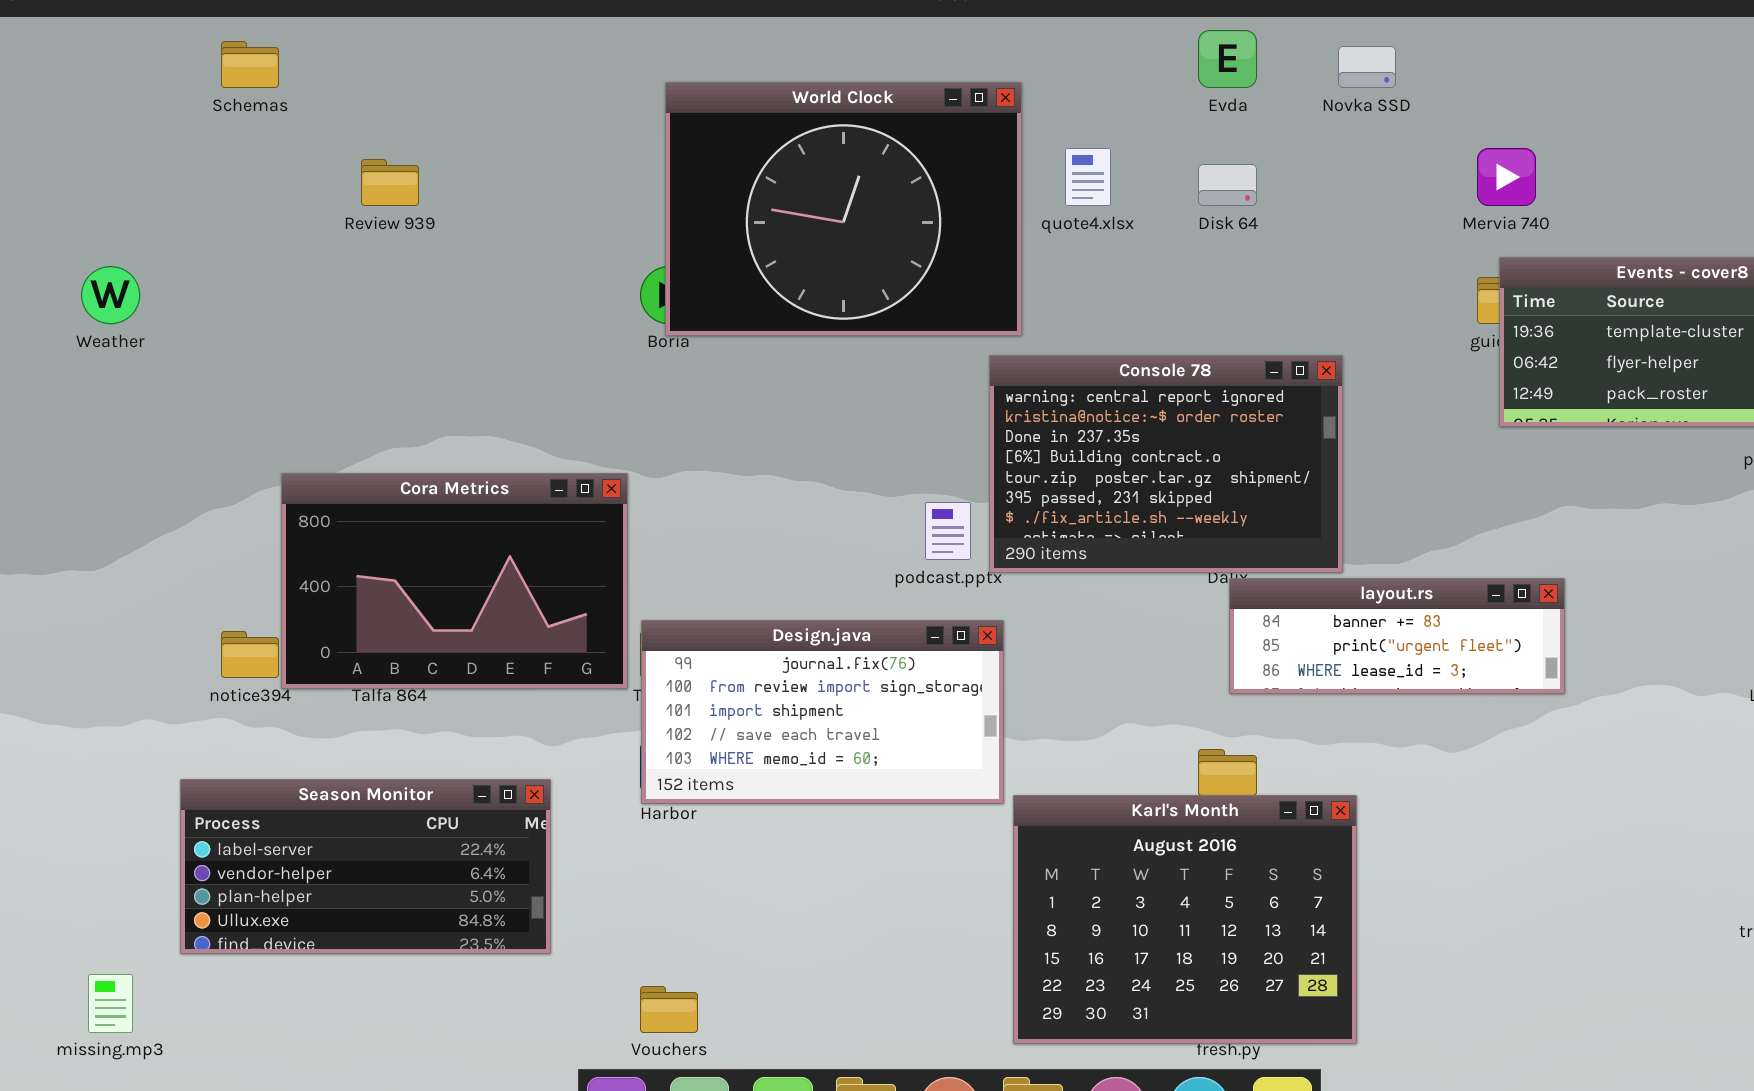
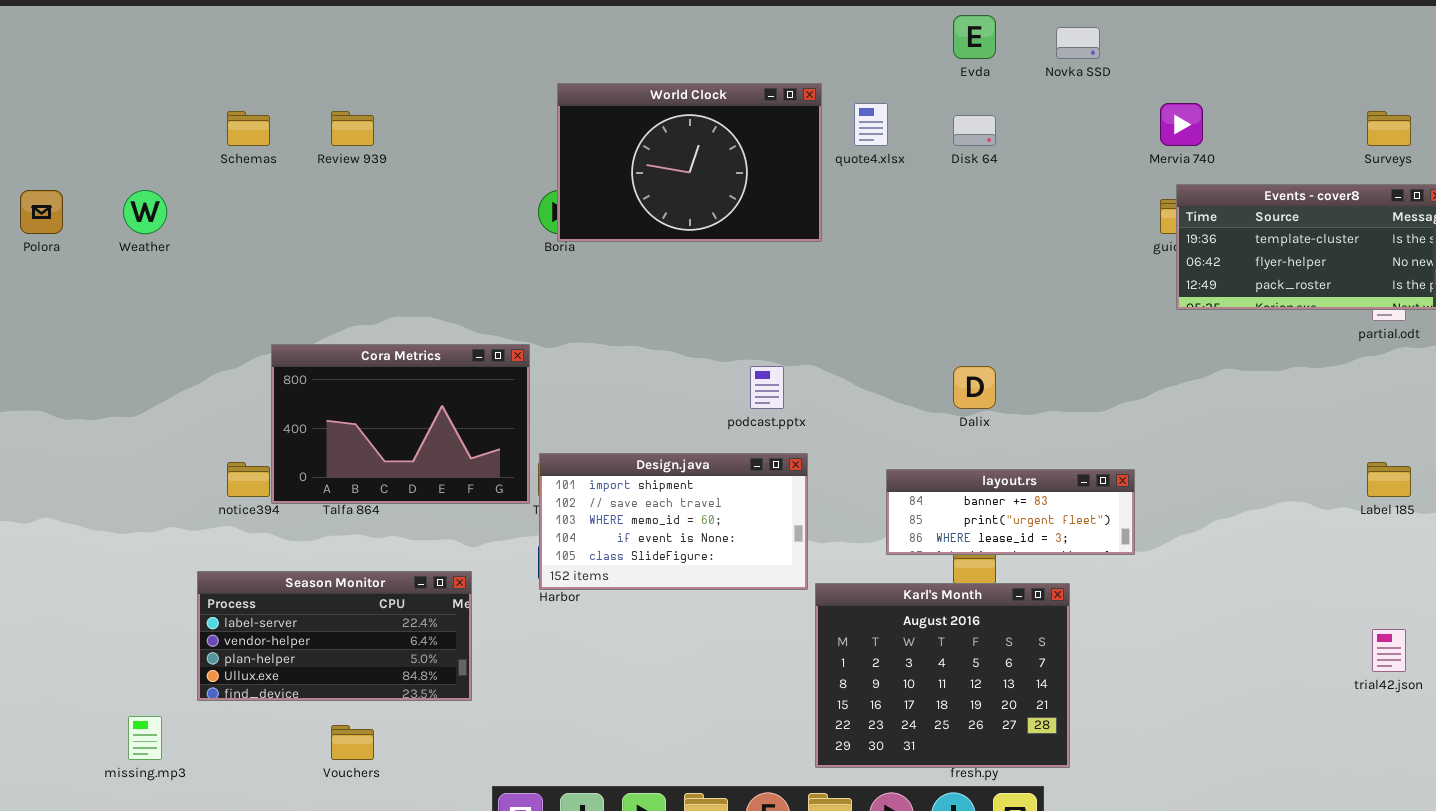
Schemas: [221,41,279,88] -> [227,111,270,146], moved
World Clock: [665,82,1022,336] -> [557,83,822,242], resized
Console 78: [989,355,1343,573] -> none, closed
layout.rs: [1229,578,1565,694] -> [886,469,1135,555], moved
Design.java: [641,620,1004,804] -> [539,453,808,590], scrolled down 2 rows
Vouchers: [640,986,698,1033] -> [331,725,374,760], moved

